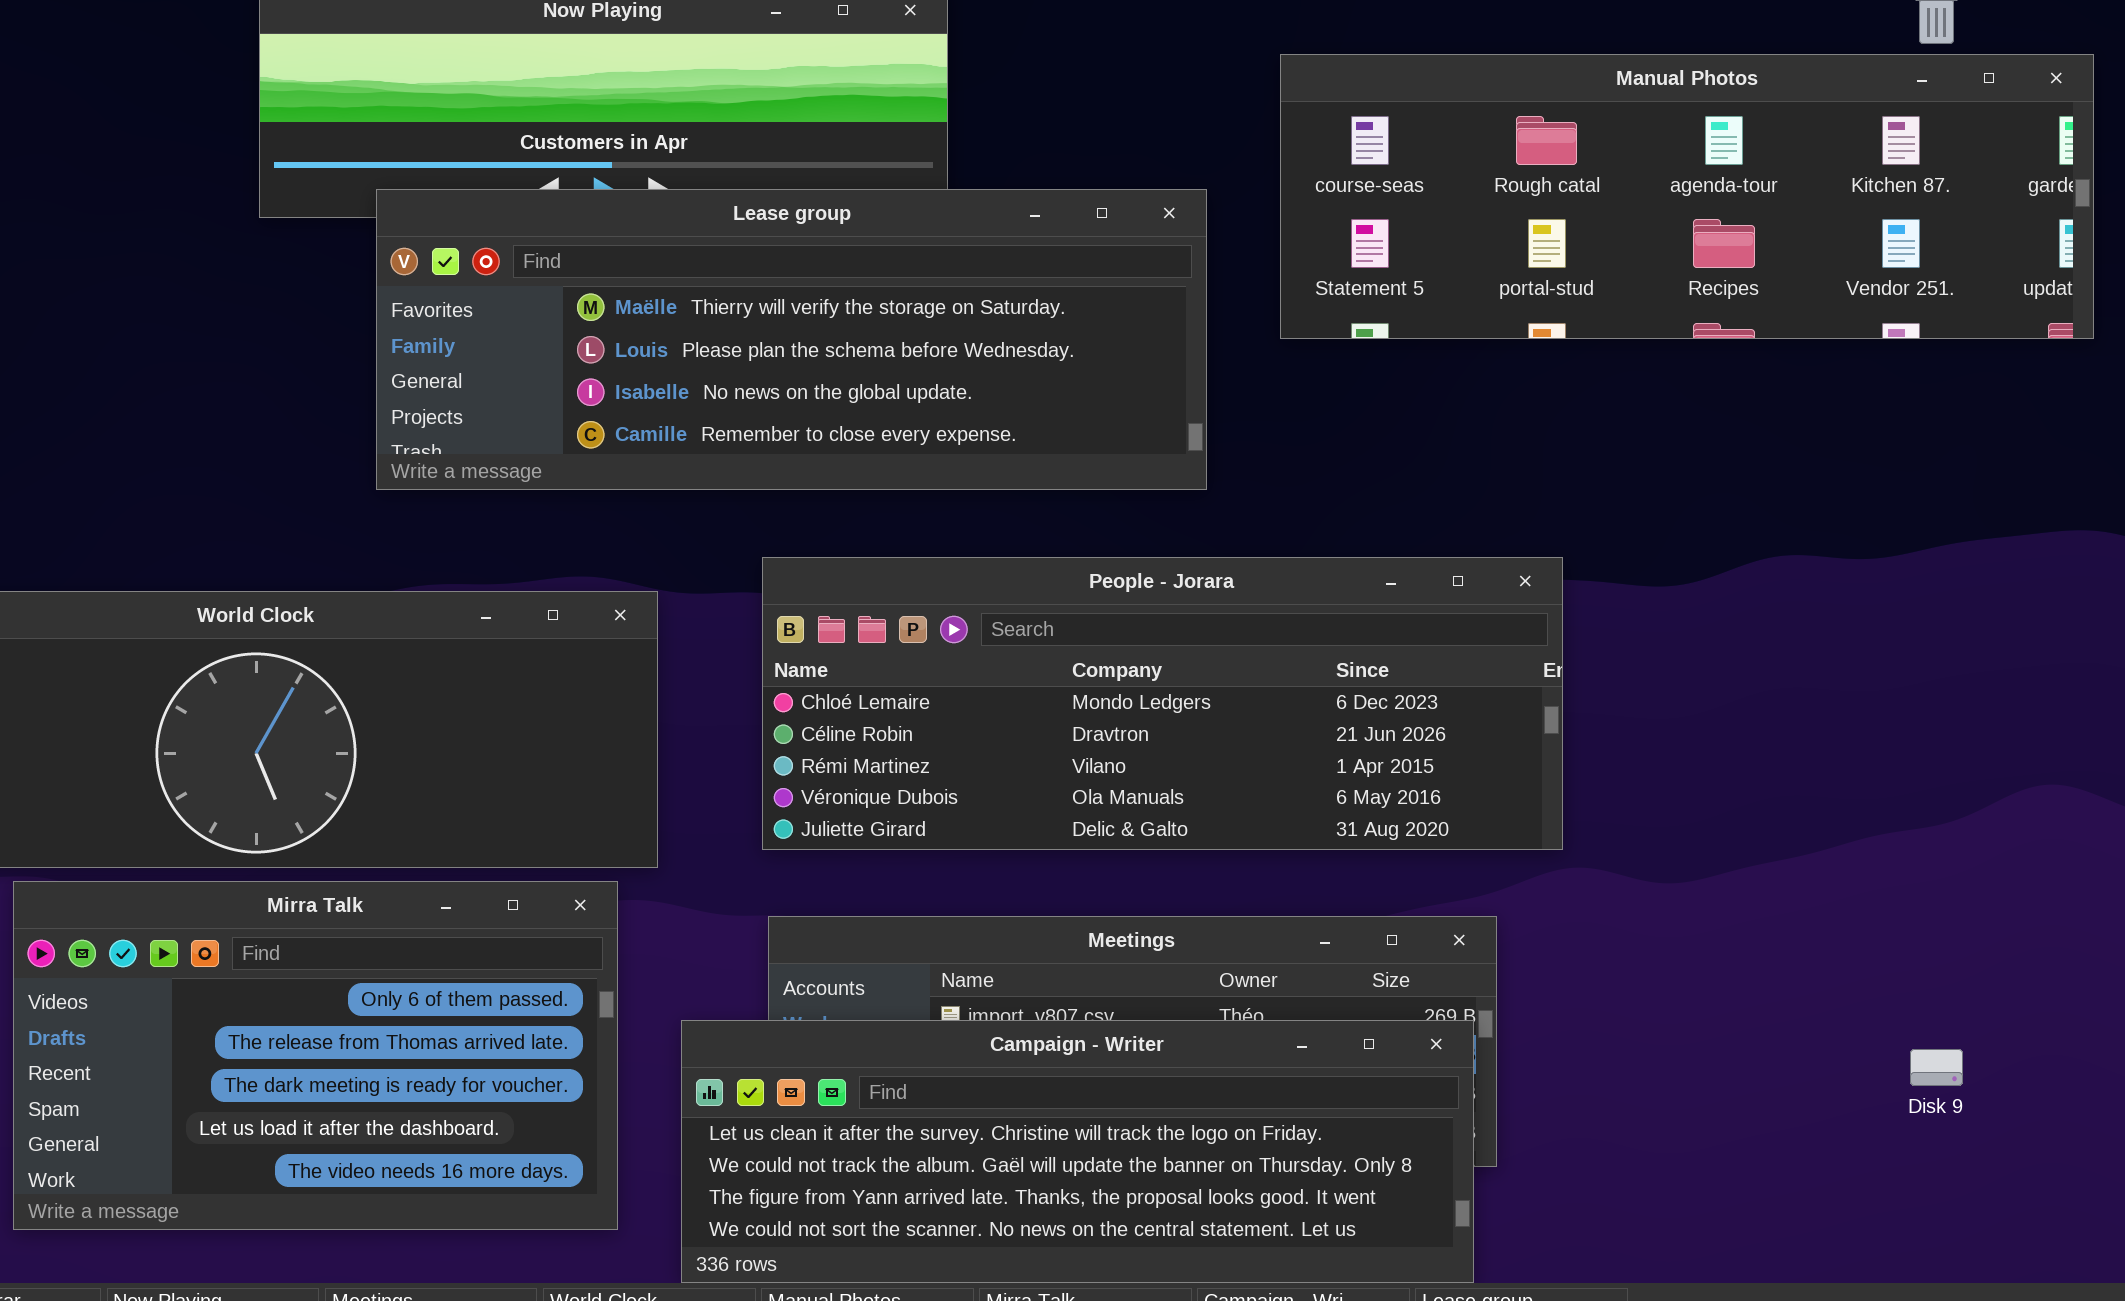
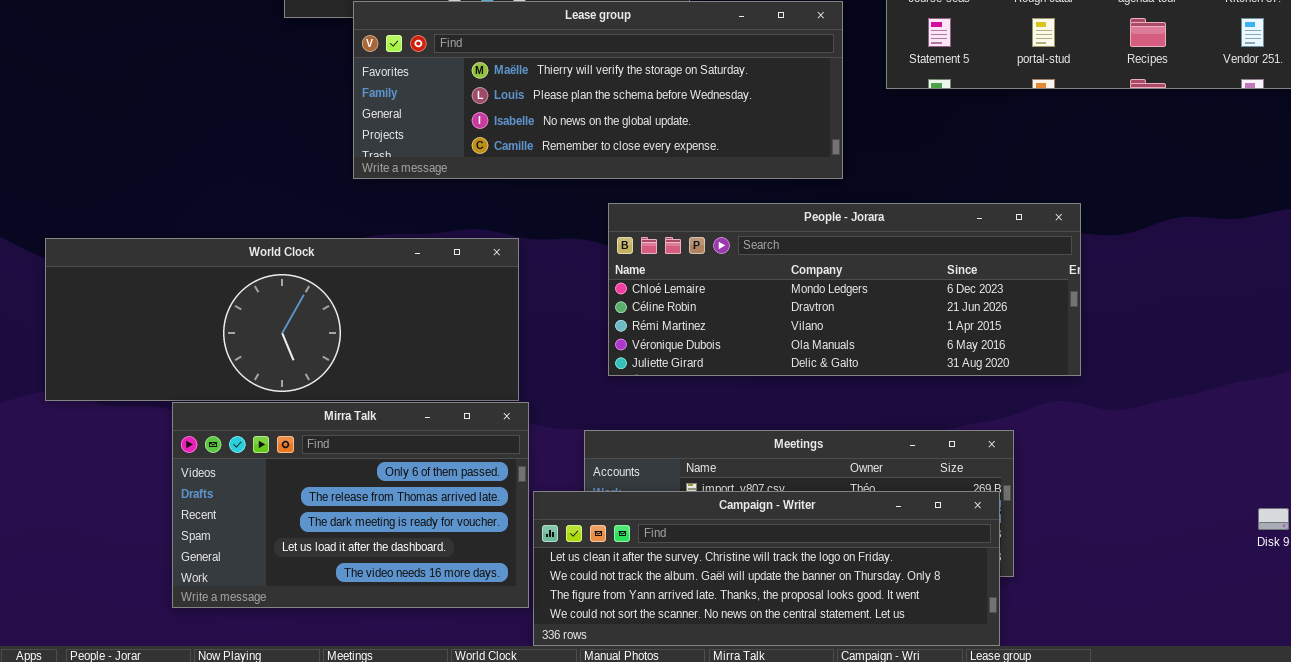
People - Jorara: [762,557,1563,850] -> [608,203,1081,376], moved
Mirra Talk: [13,881,618,1230] -> [172,402,529,608], moved

